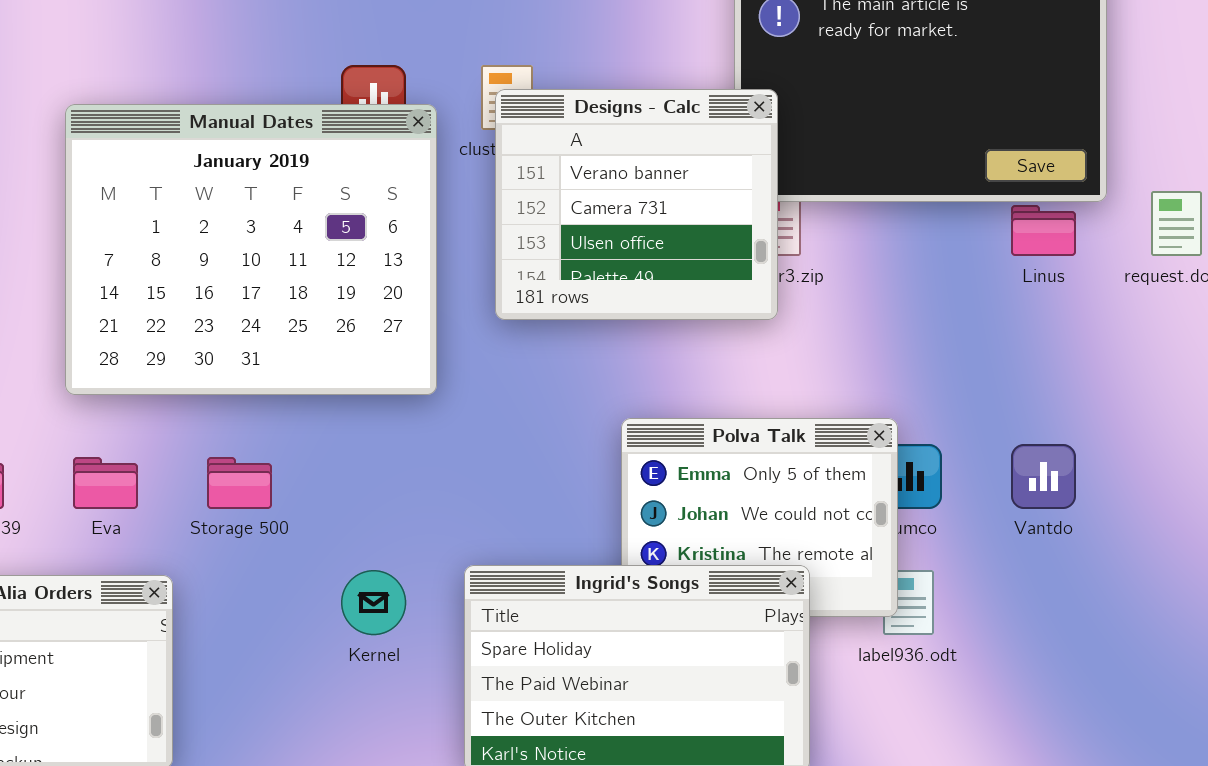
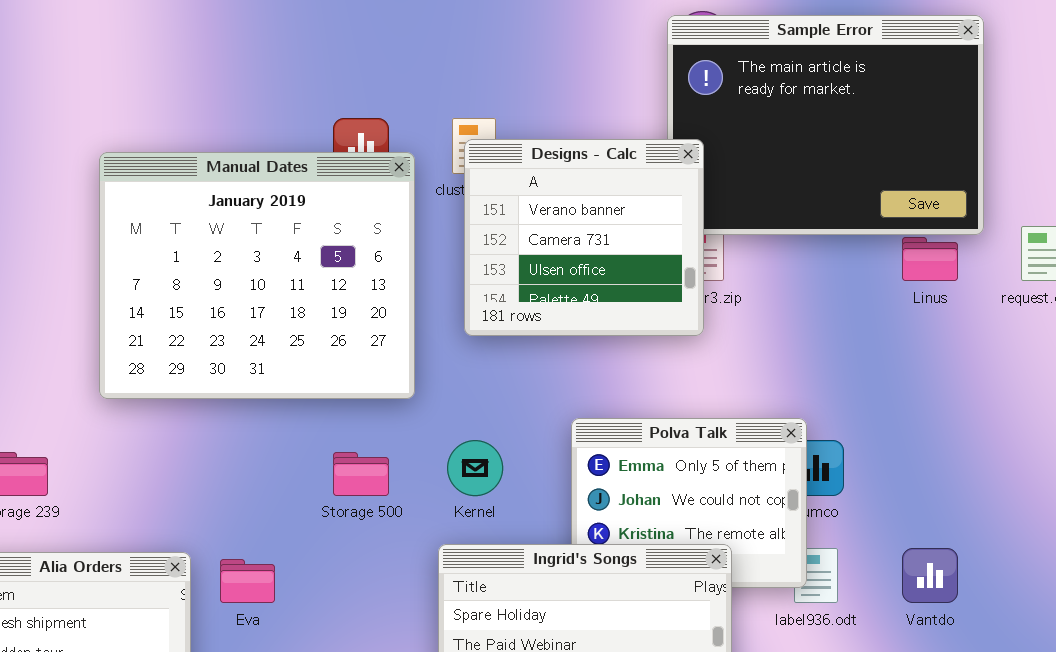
Vantdo: [1011,444,1076,509] -> [902,548,958,603], moved
Eva: [73,457,138,509] -> [220,559,275,603], moved
Storage 500: [207,457,272,509] -> [333,452,389,496], moved
Kernel: [341,570,406,635] -> [447,440,503,496], moved

